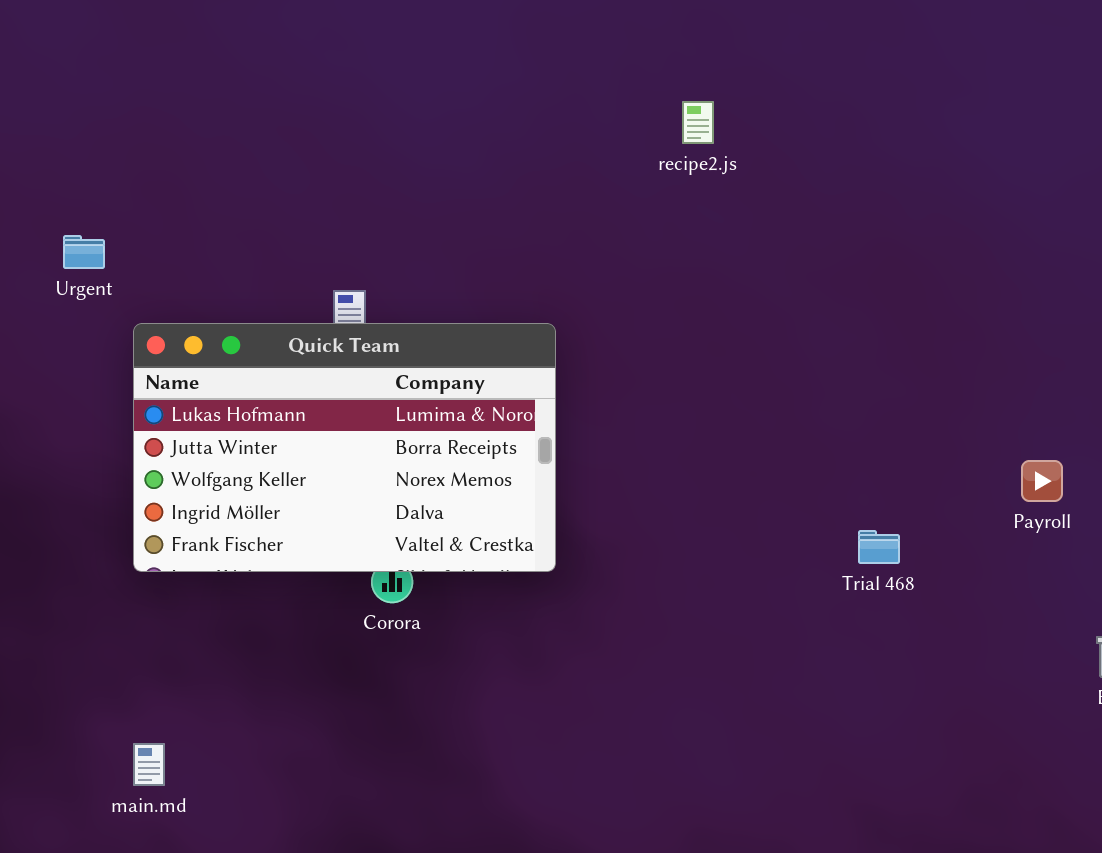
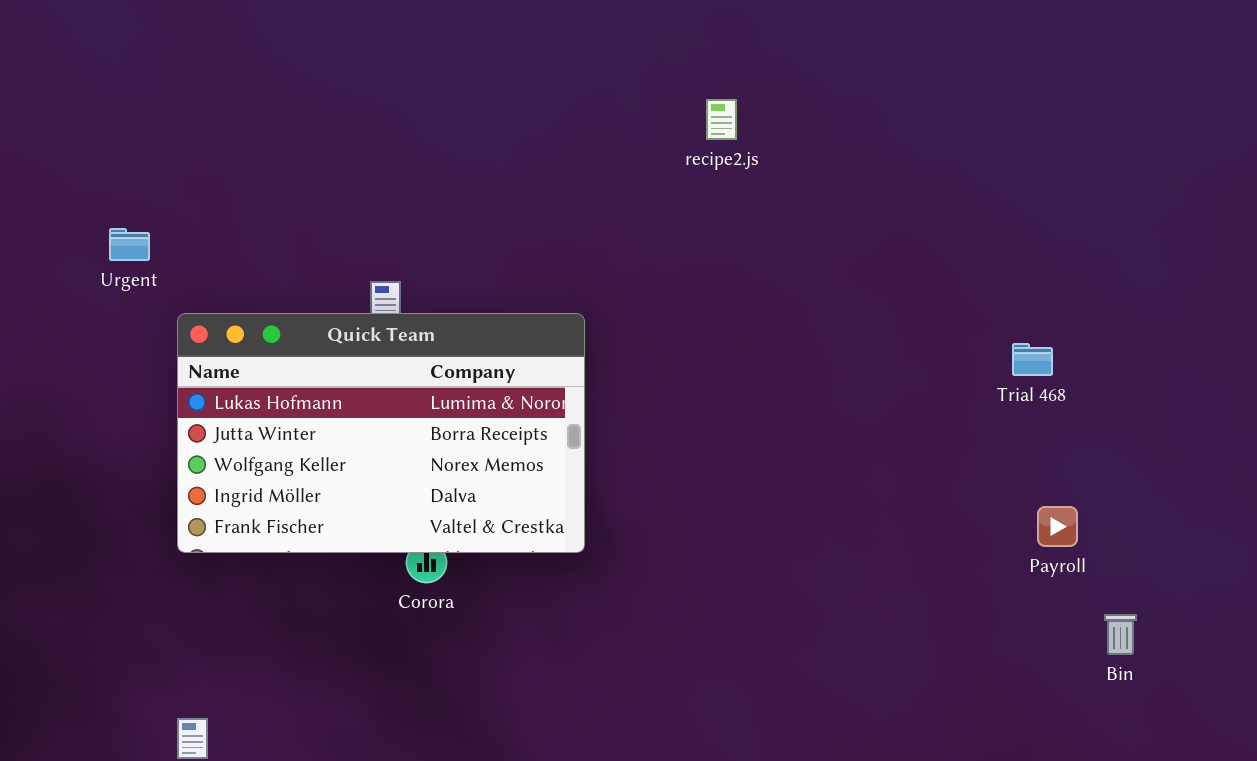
Payroll: [1021,460,1063,502] -> [1037,506,1078,547], moved
Trial 468: [858,530,900,564] -> [1012,343,1053,376], moved

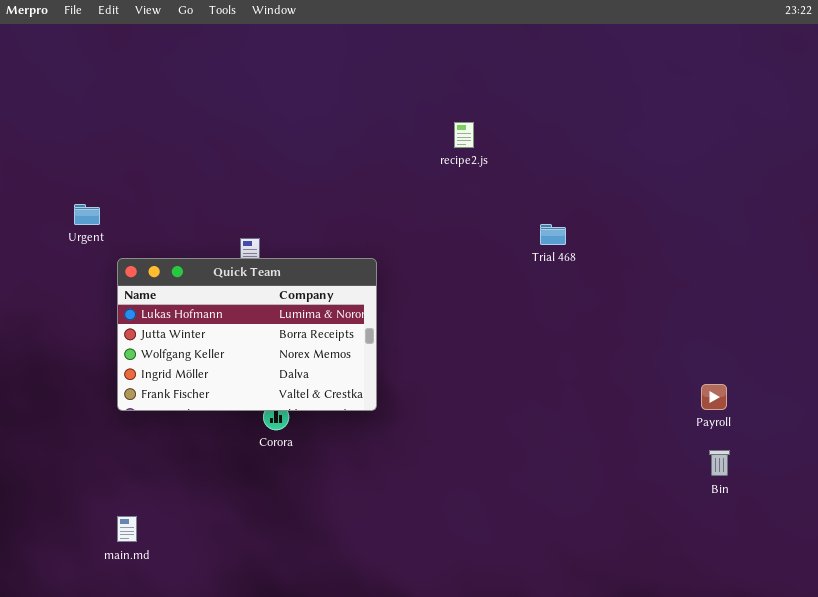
Trial 468: [1012,343,1053,376] -> [540,224,566,245], moved
Payroll: [1037,506,1078,547] -> [701,384,727,410], moved

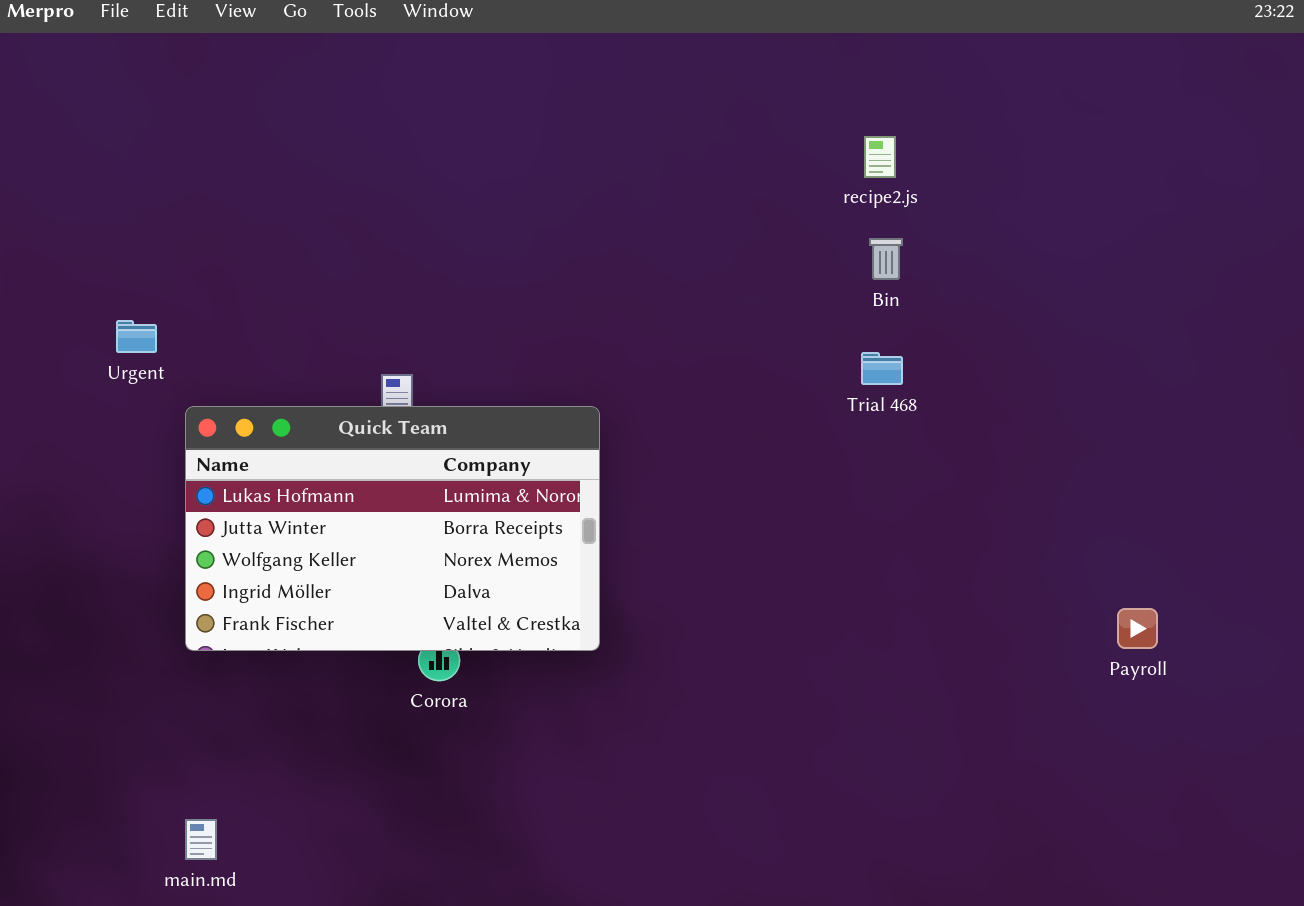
recipe2.js: [454,122,474,148] -> [864,136,896,178], moved
Bin: [709,450,730,476] -> [869,238,903,280], moved

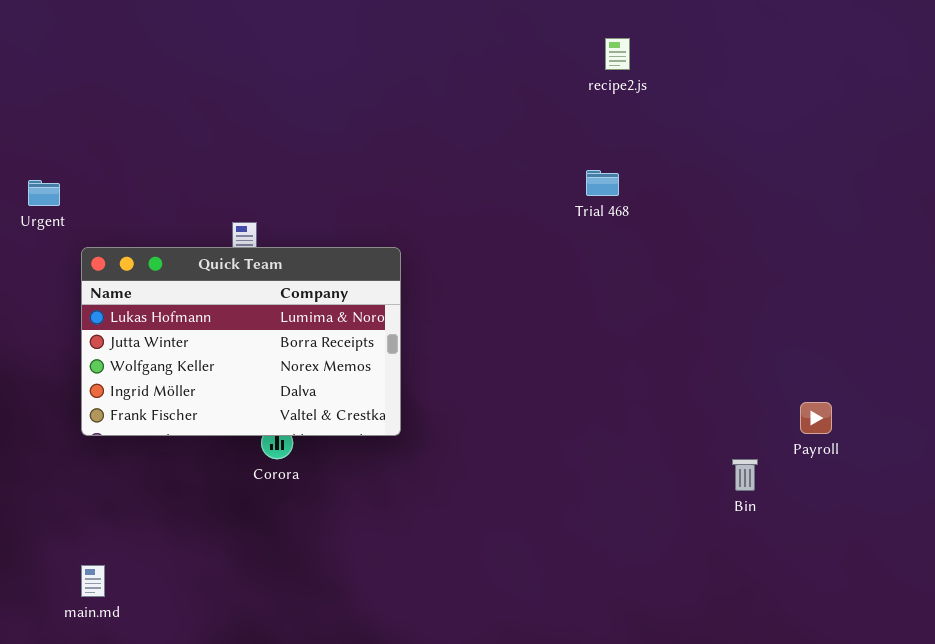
Bin: [869,238,903,280] -> [732,459,758,491], moved
Trial 468: [861,352,903,385] -> [586,170,619,196], moved

